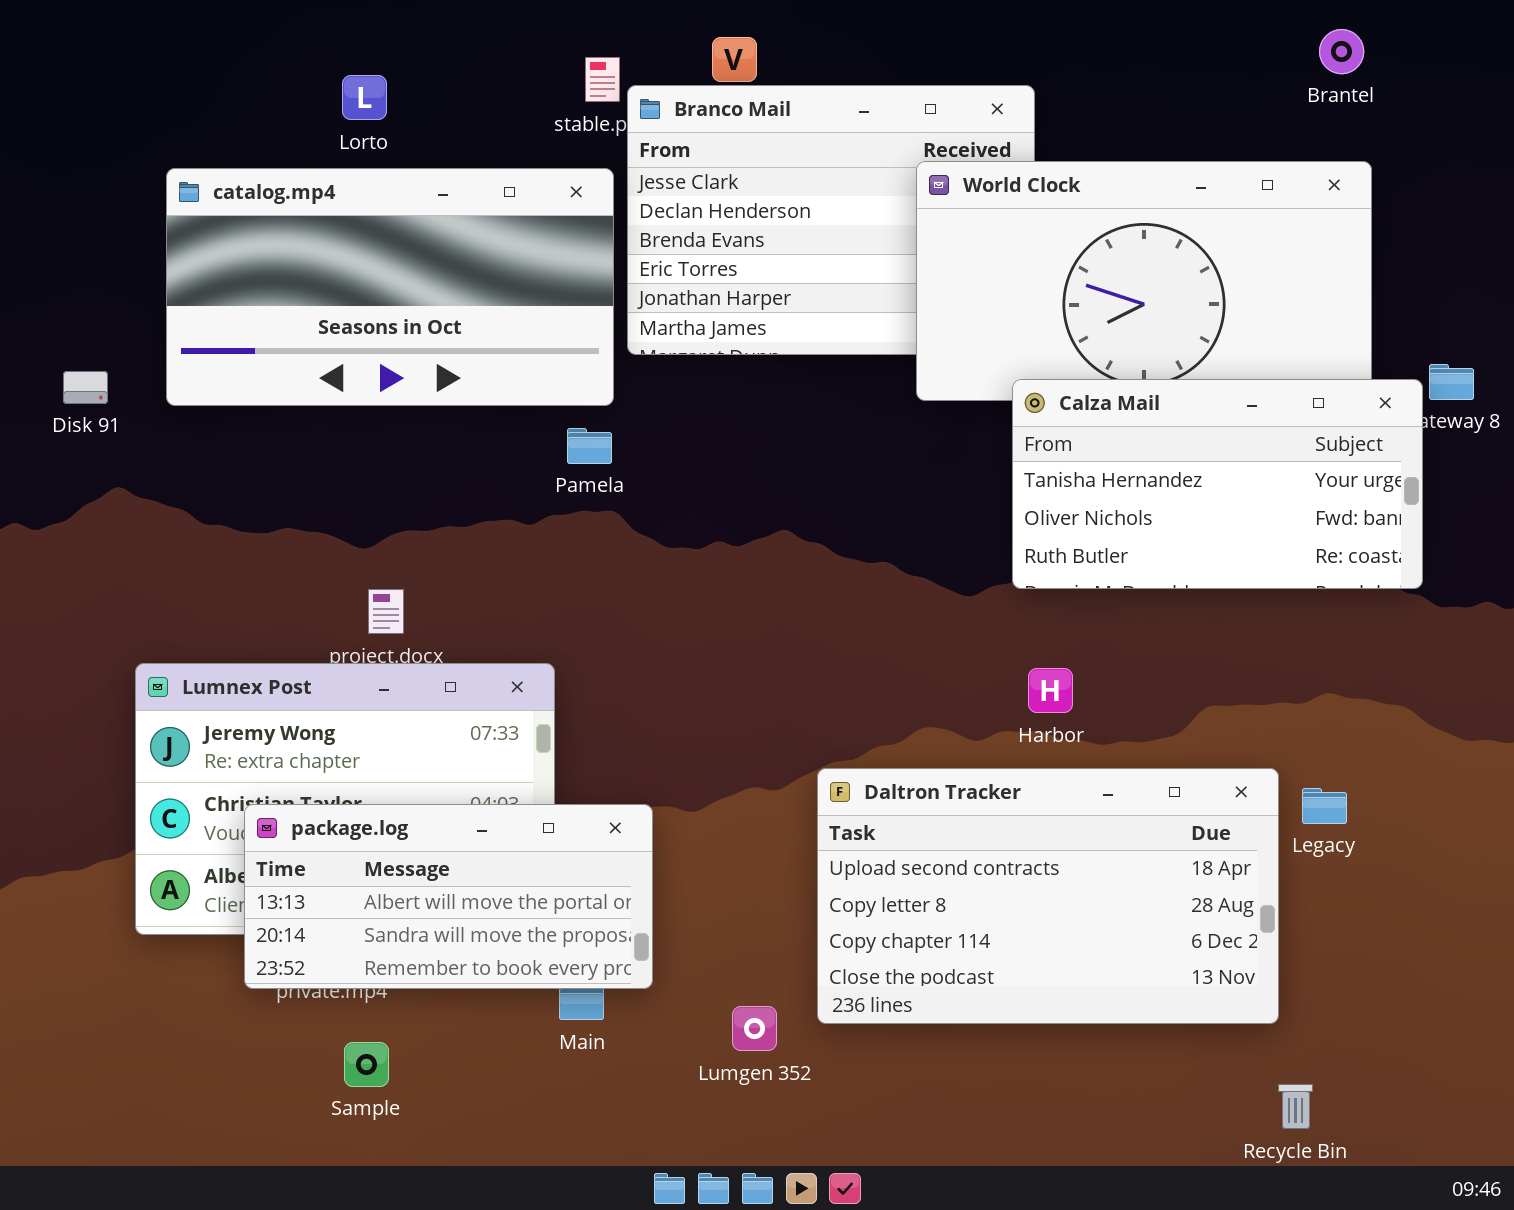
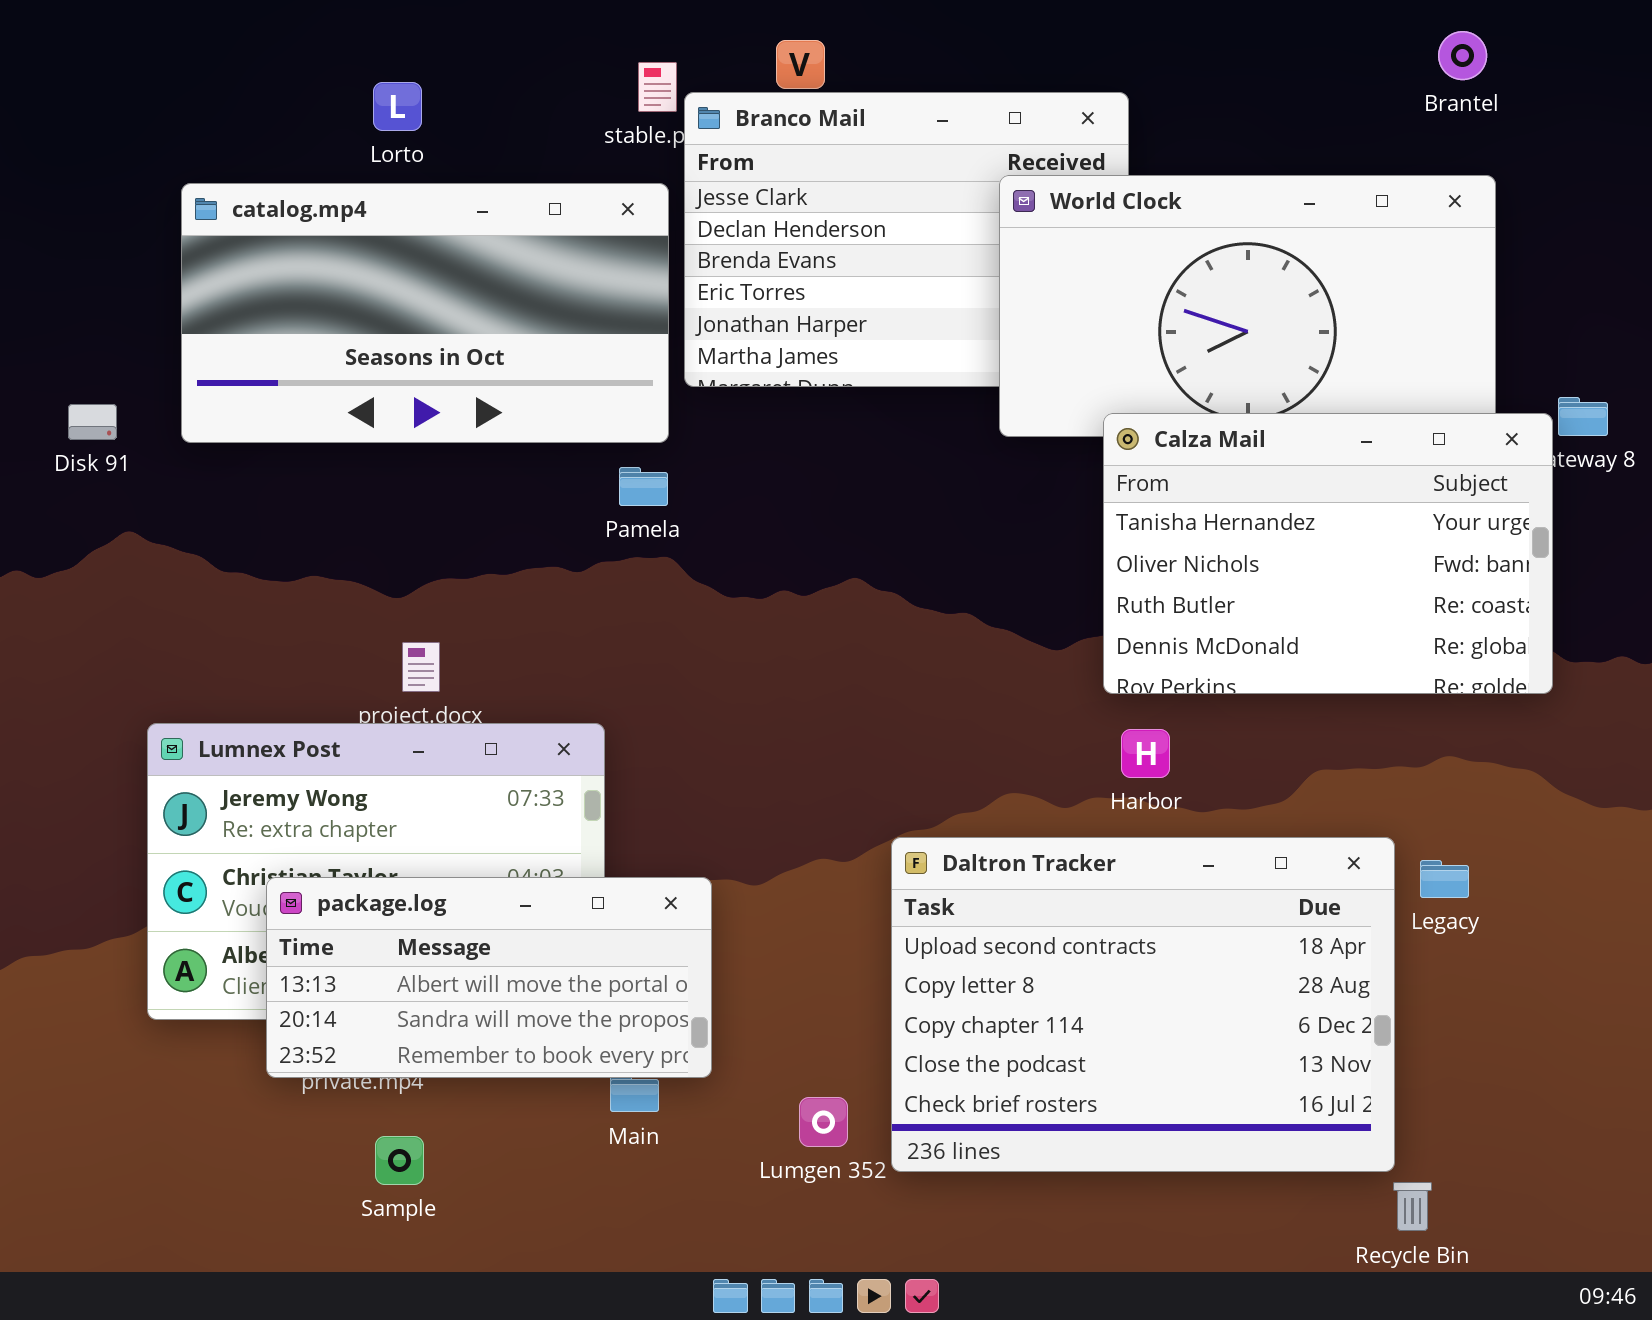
Calza Mail: [1012,379,1423,589] -> [1103,413,1553,694], resized
Daltron Tracker: [817,768,1279,1024] -> [891,837,1395,1172], resized

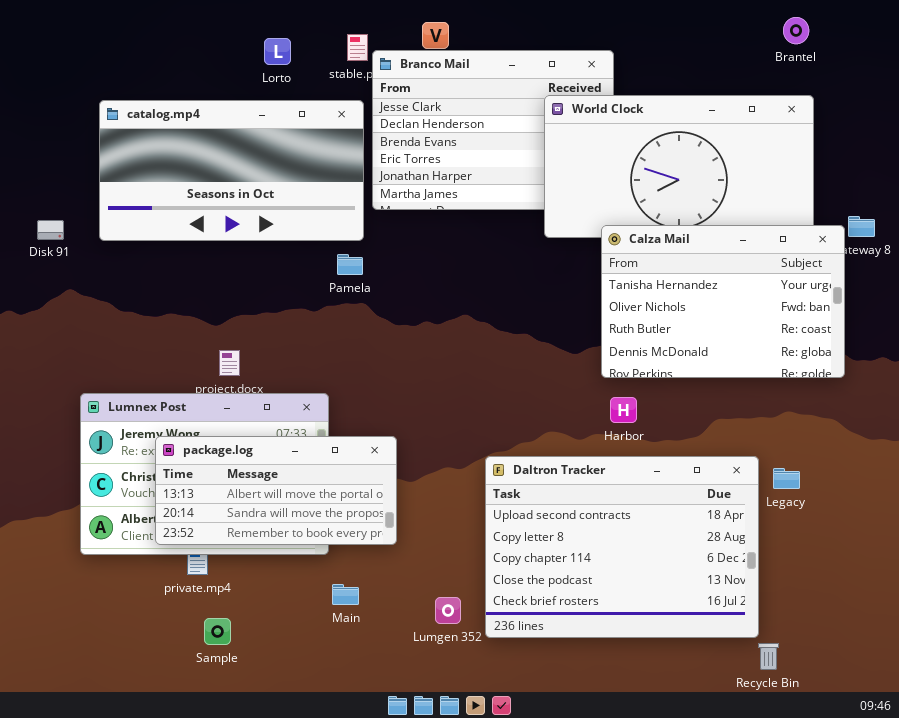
Lorto: [373,82,422,131] -> [264,38,291,65], moved
package.log: [266,877,712,1078] -> [155,436,397,545], moved

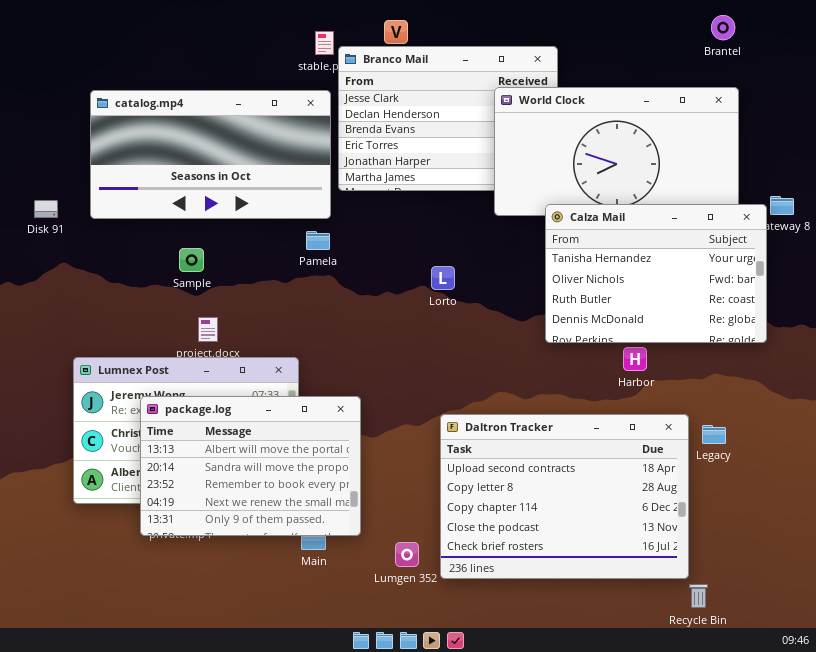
Lorto: [264,38,291,65] -> [431,266,455,290], moved
Harbor: [610,397,637,423] -> [623,347,647,371], moved
package.log: [155,436,397,545] -> [140,396,361,536], resized
Sample: [204,618,231,645] -> [179,248,204,272], moved

